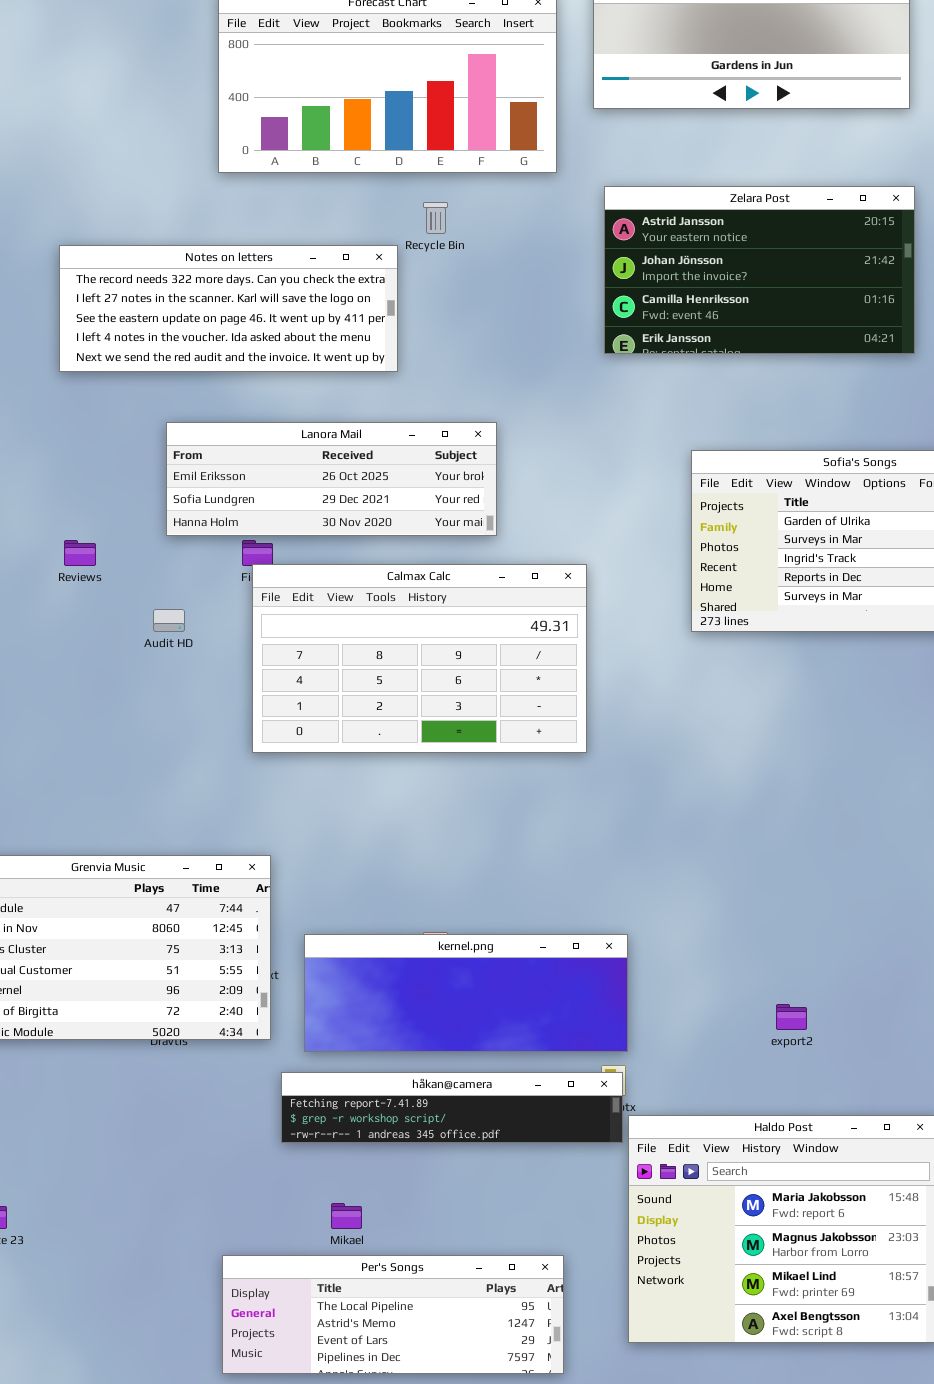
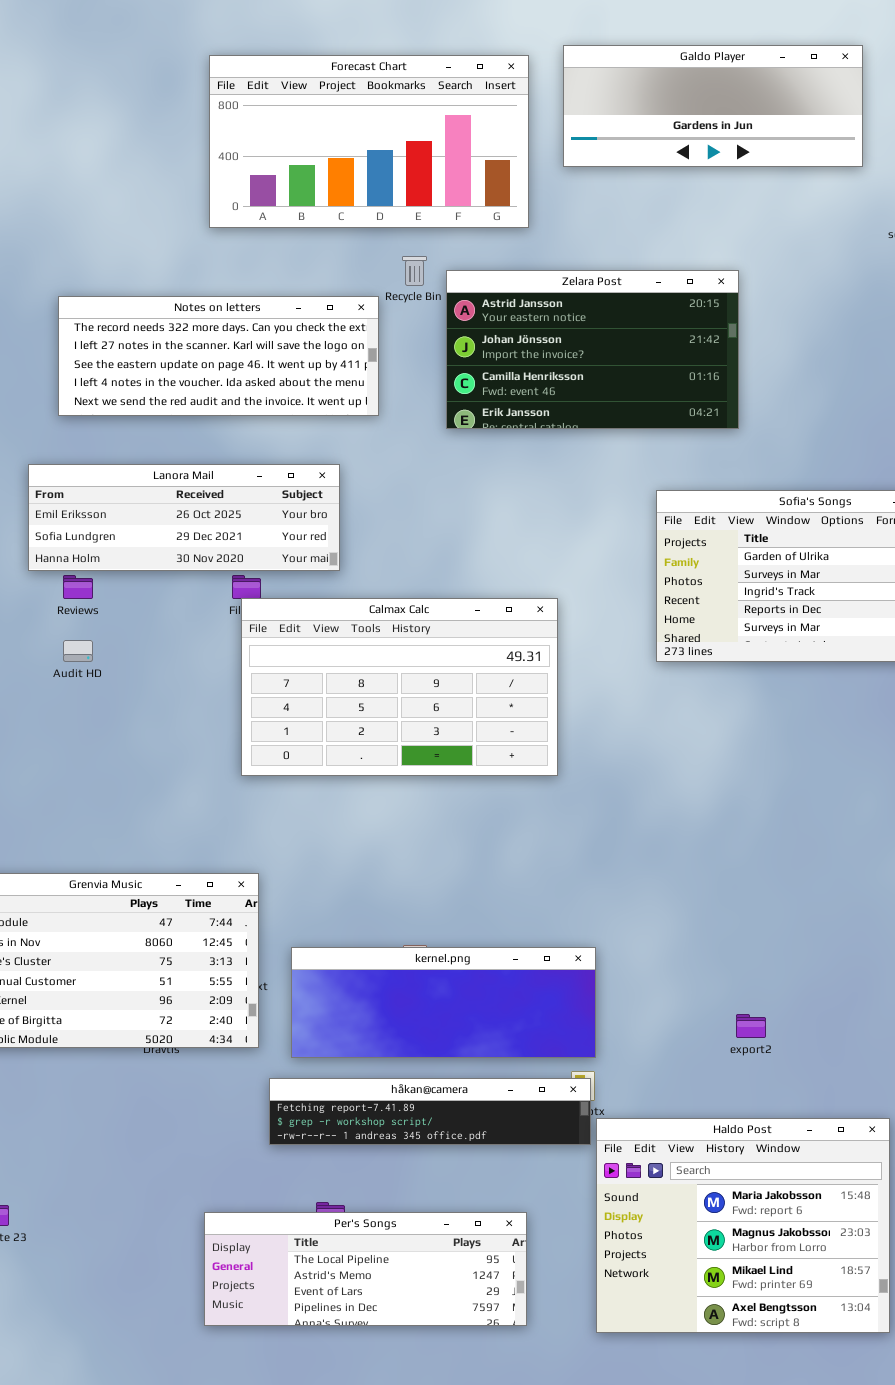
Zelara Post: [604,186,915,354] -> [446,270,739,429], moved
Lanora Mail: [166,422,497,536] -> [28,464,340,571], moved
Audit HD: [153,609,185,632] -> [63,640,93,662], moved
Per's Songs: [222,1255,564,1374] -> [204,1212,527,1326], moved

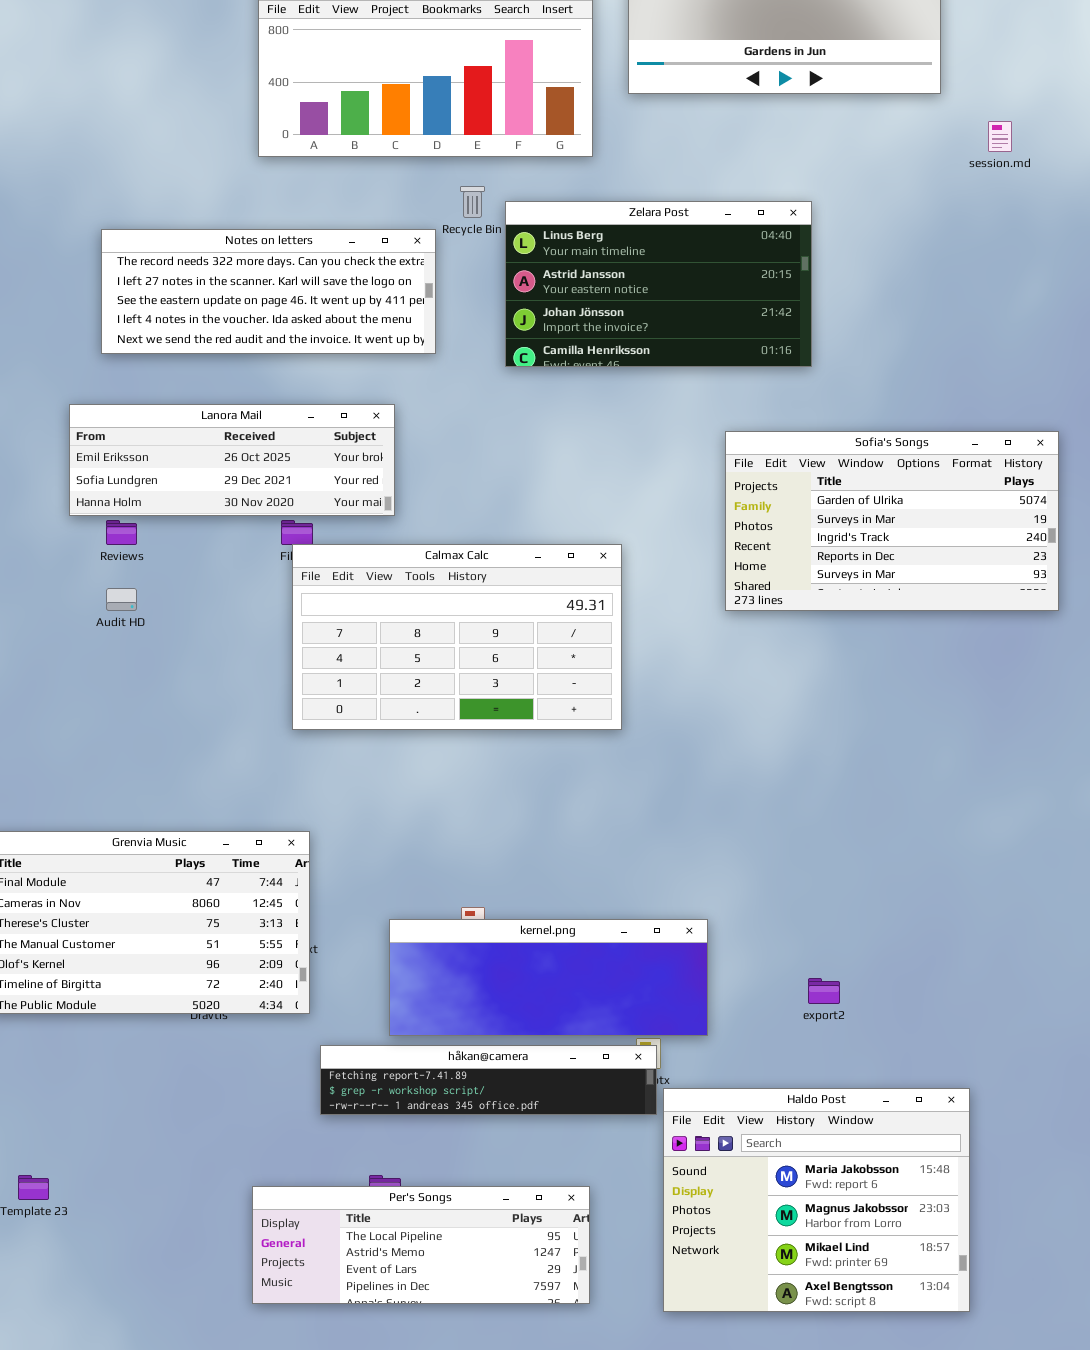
Zelara Post: [446,270,739,429] -> [505,201,812,367], scrolled up 1 row
kernel.png: [291,947,596,1058] -> [389,919,708,1036], moved

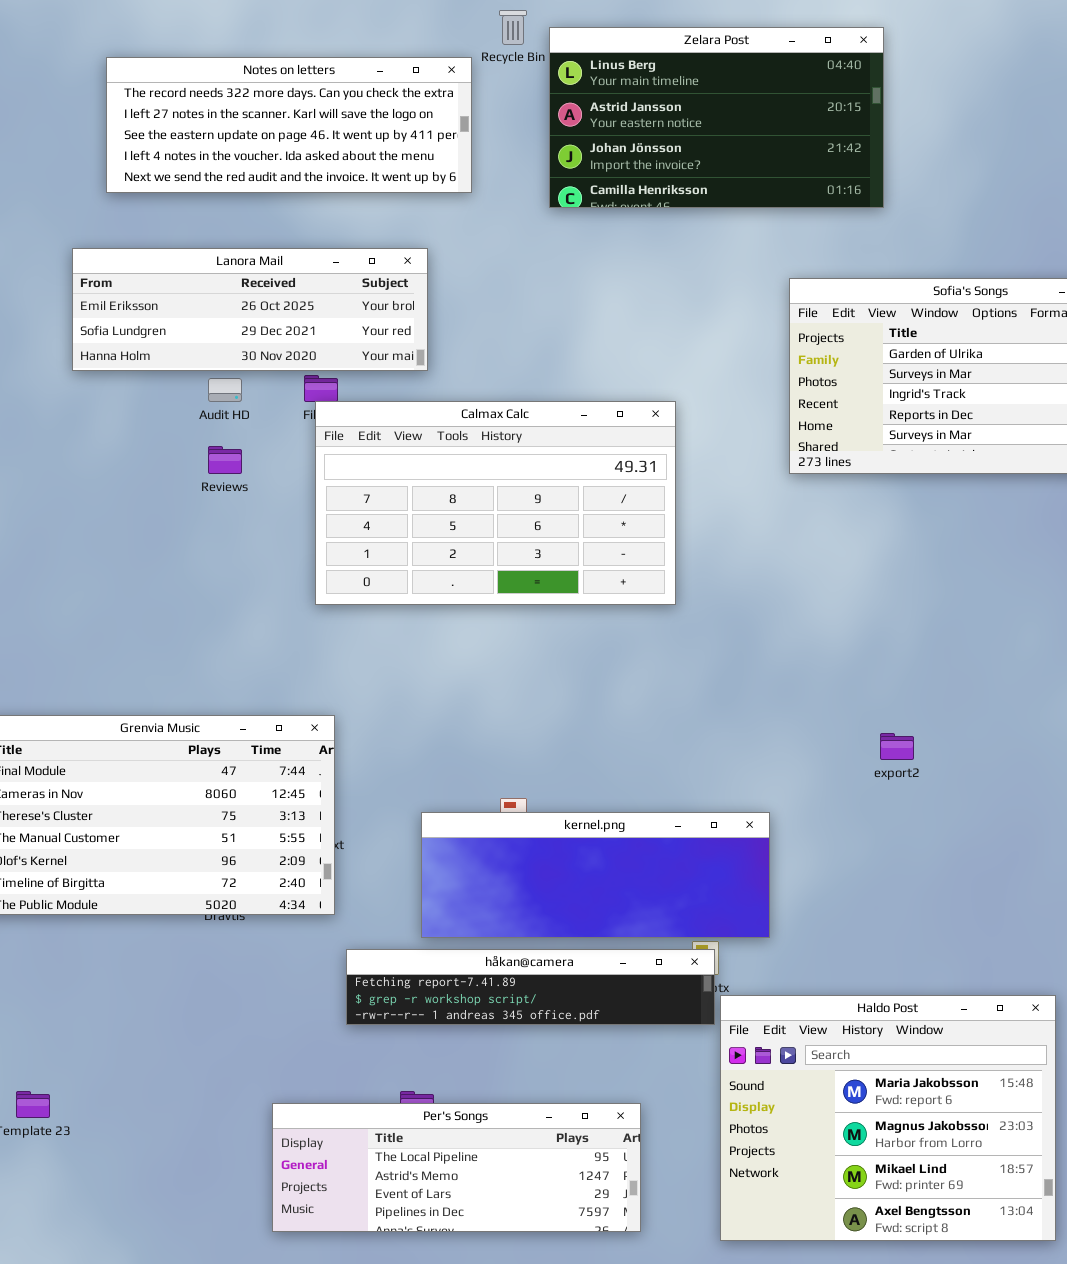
Reviews: [106,520,137,545] -> [208,446,242,474], moved
Audit HD: [106,588,137,611] -> [208,378,242,402], moved
export2: [808,978,840,1004] -> [880,733,914,760], moved

